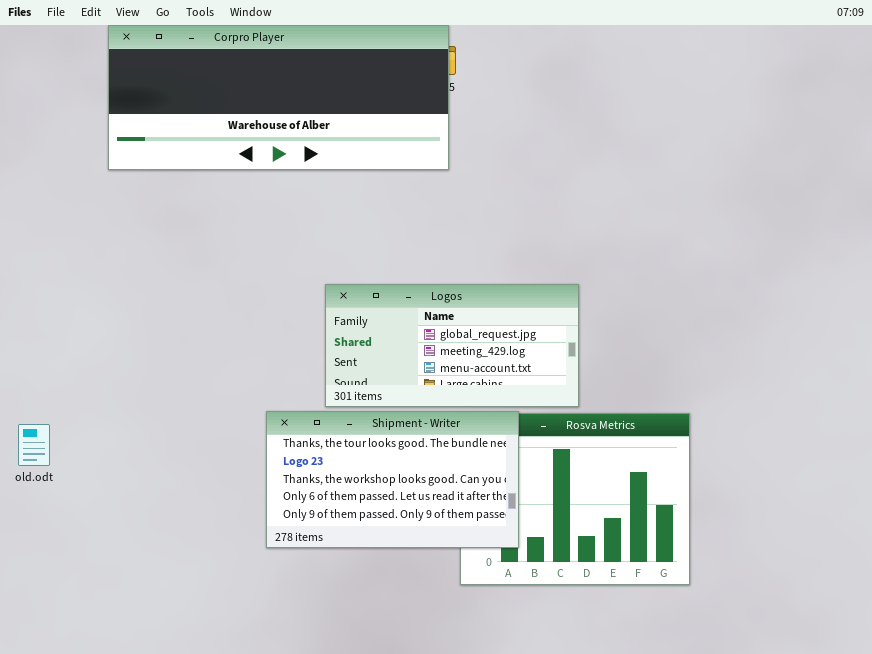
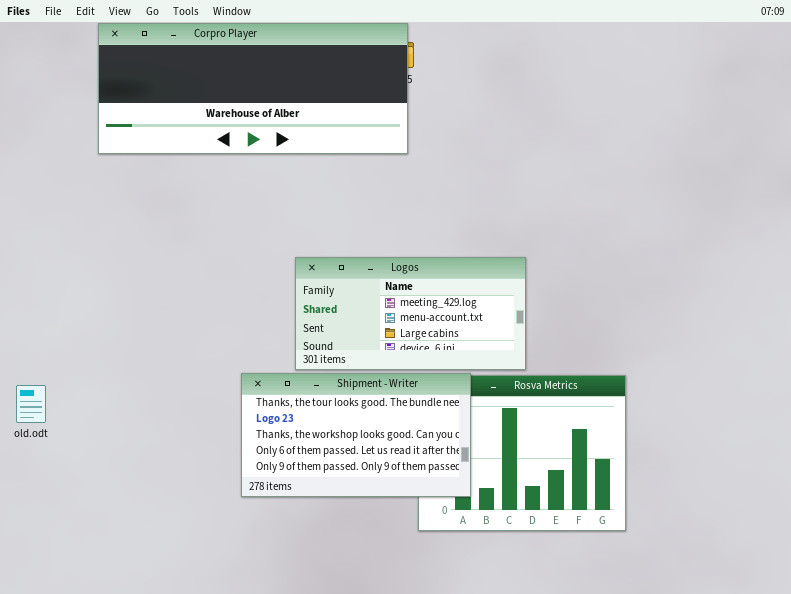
Logos: [325,284,579,407] -> [295,257,526,370], scrolled down 1 row

